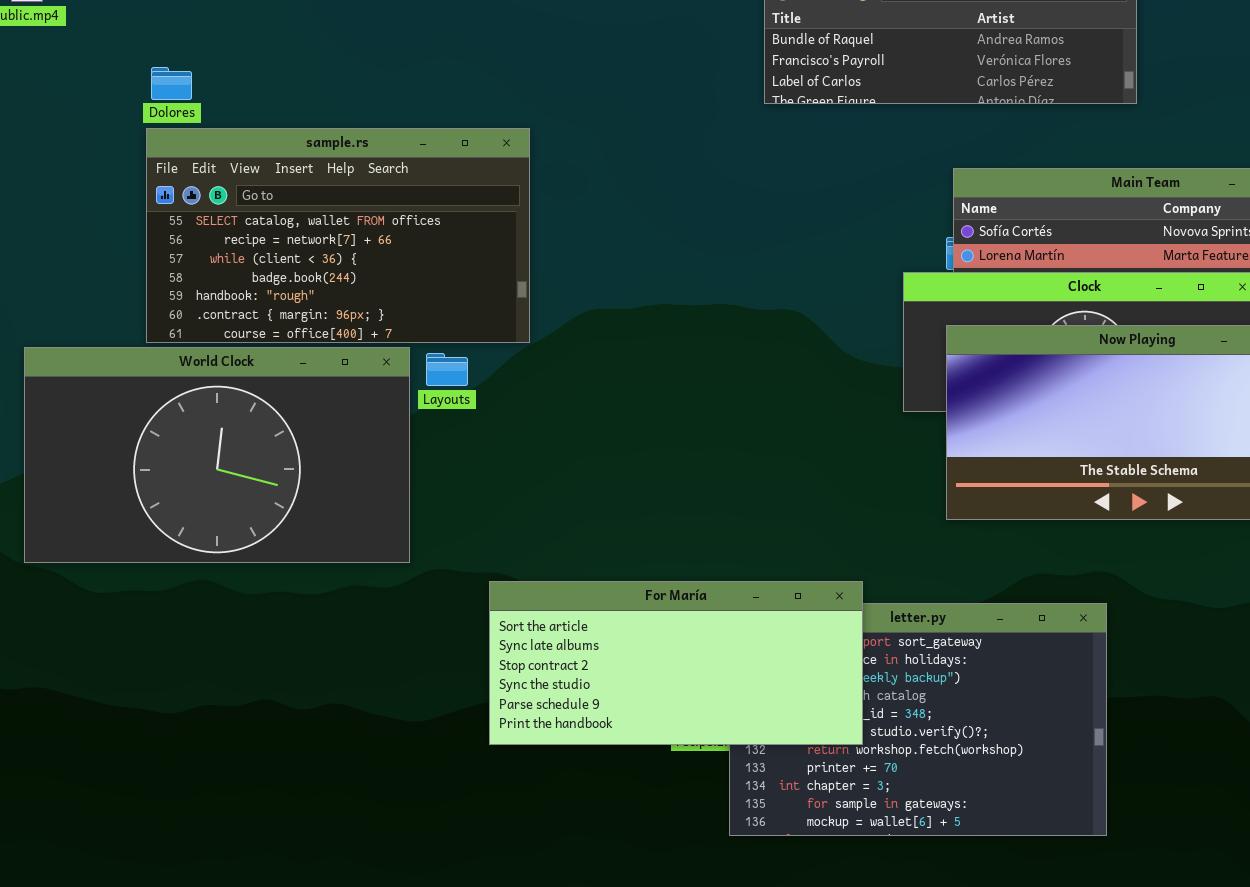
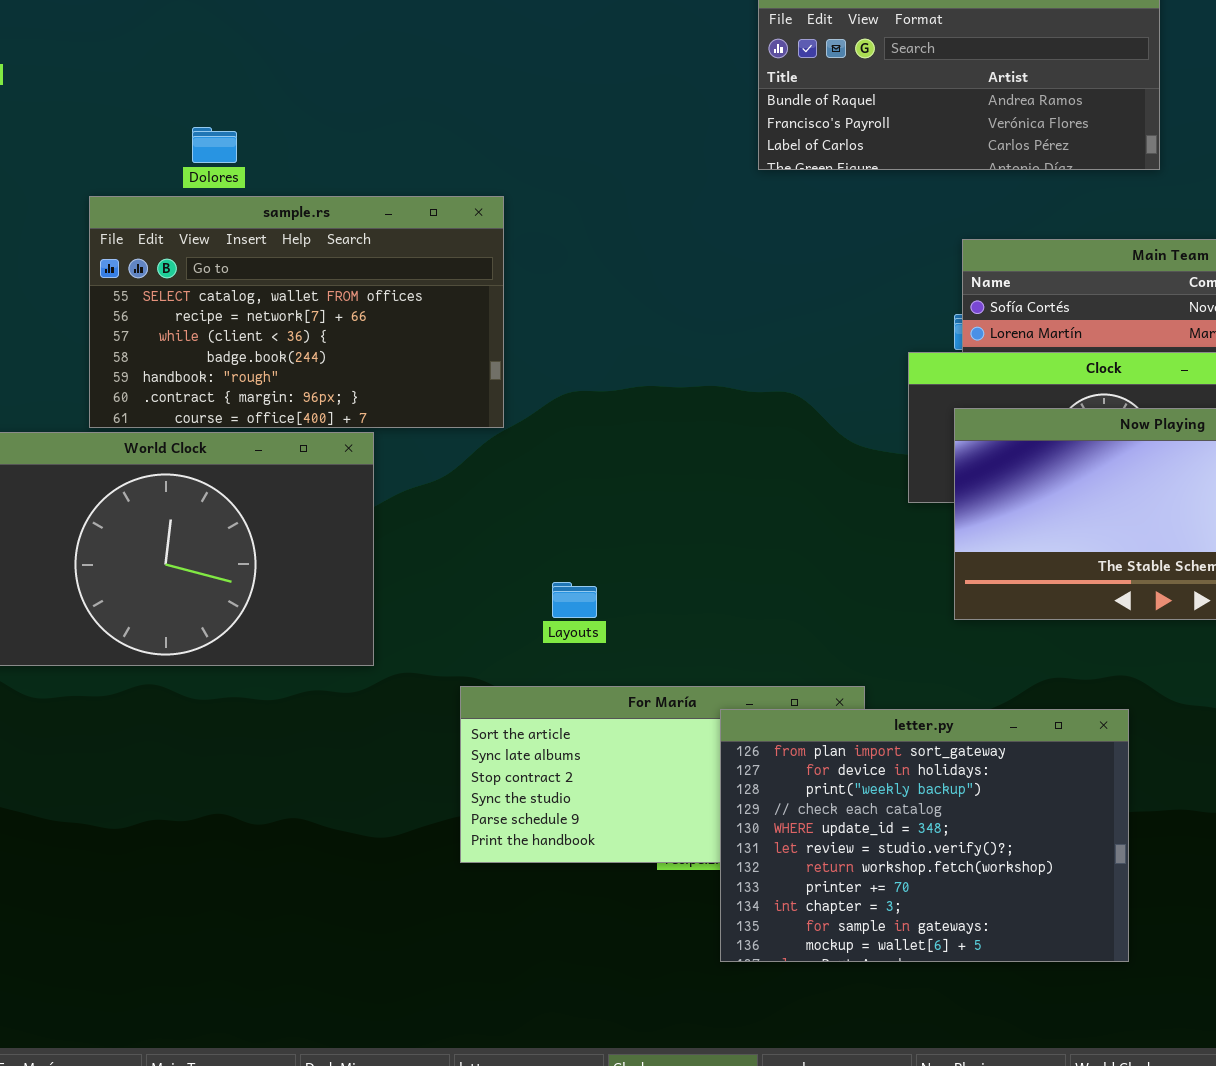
Dolores: [151,67,192,100] -> [192,127,237,163], moved
Layouts: [426,353,468,386] -> [552,582,597,618], moved
letter.py: [729,603,1107,836] -> [720,709,1129,962], raised

